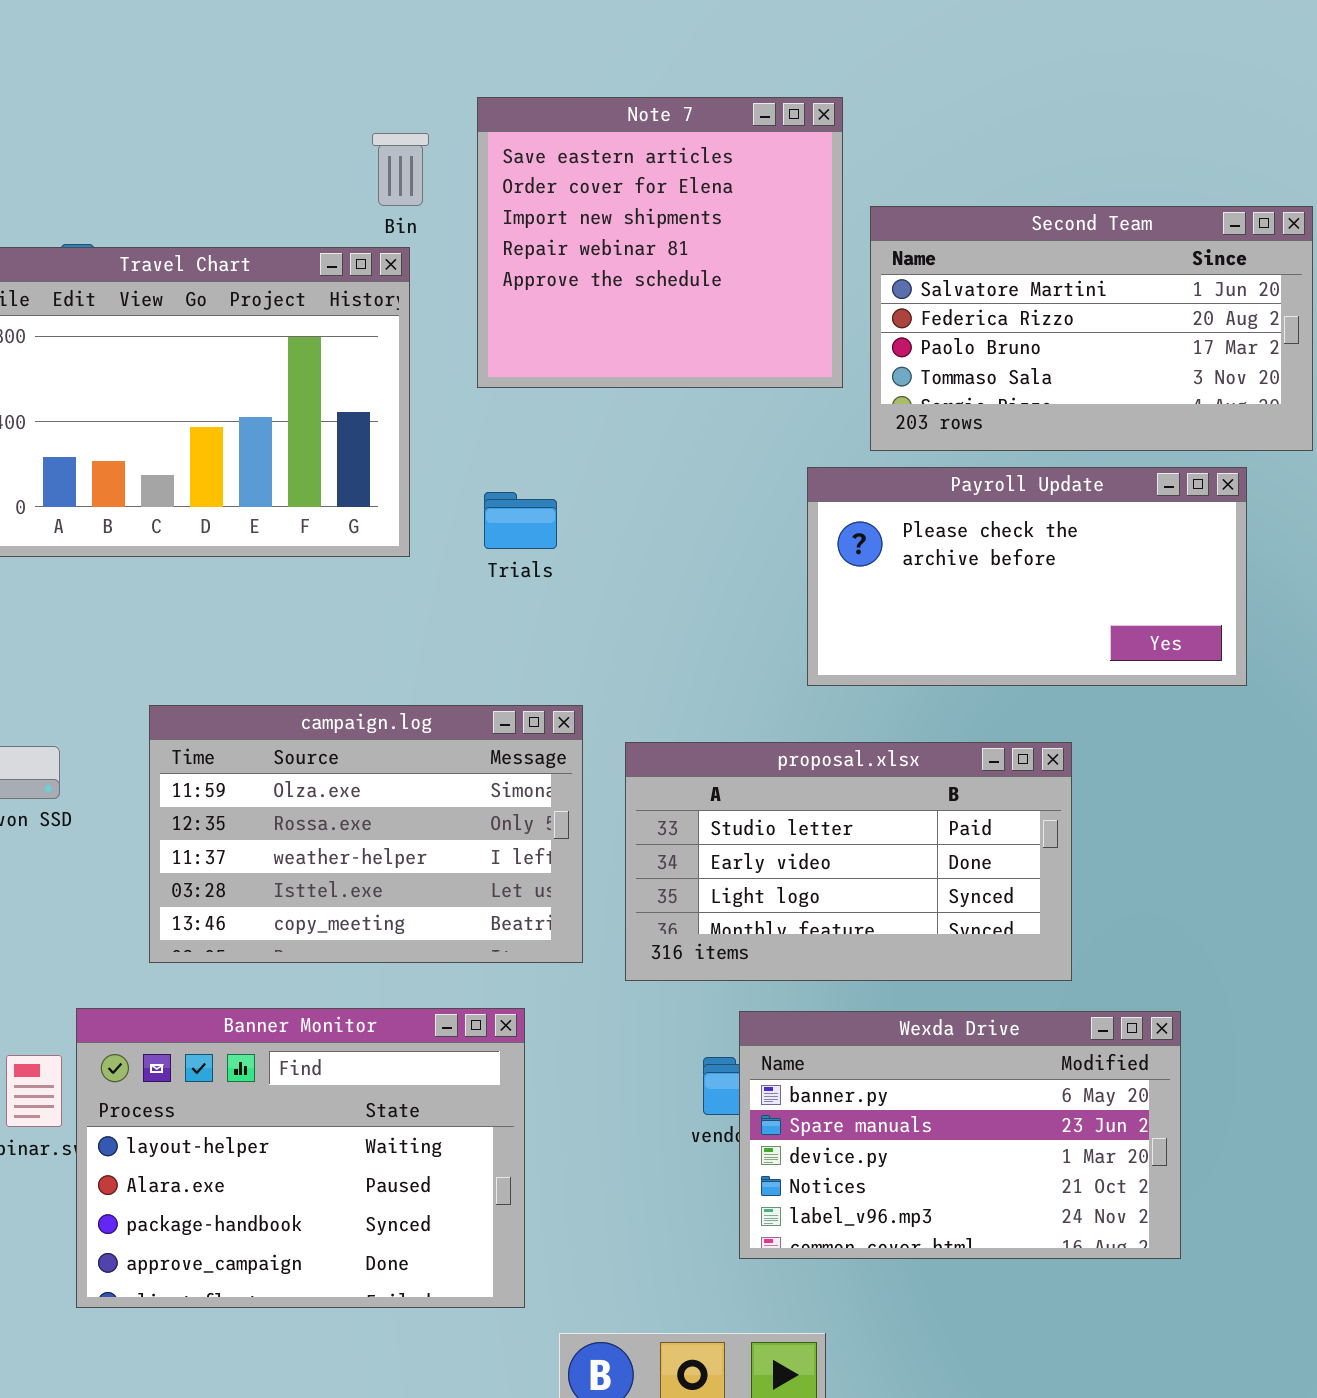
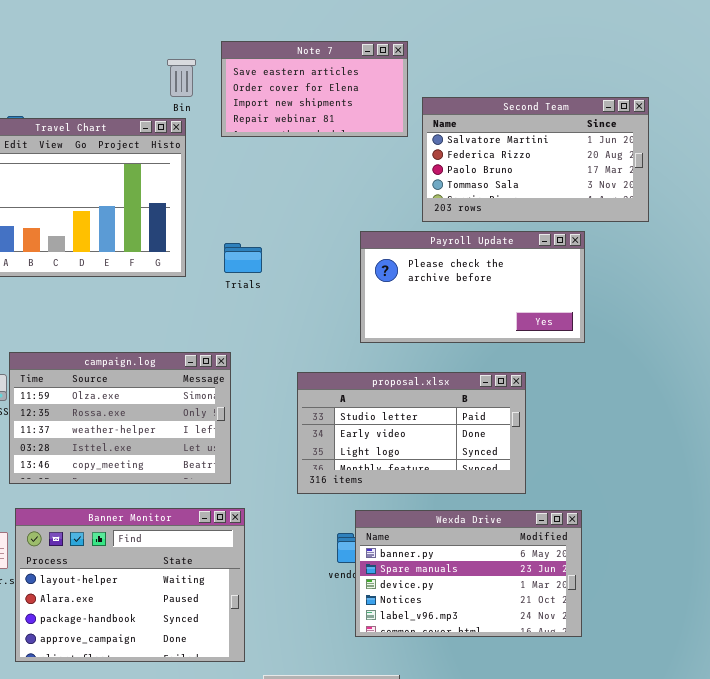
Note 7: [477,97,843,388] -> [221,41,408,137], resized
Payroll Update: [807,467,1247,686] -> [360,231,585,343], moved
campaign.log: [149,705,583,963] -> [9,352,231,484], moved

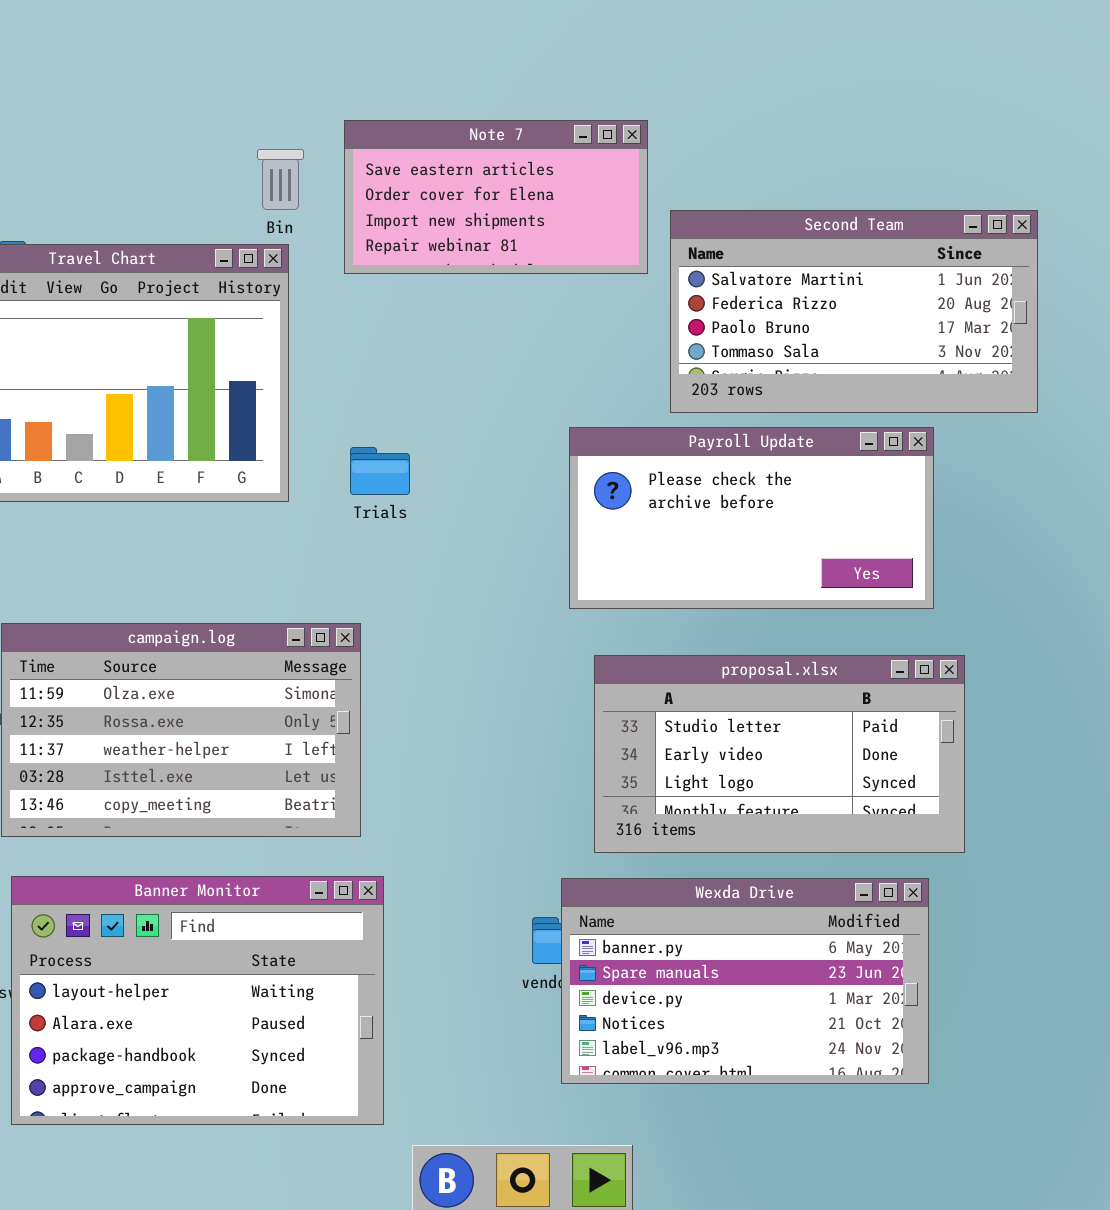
proposal.xlsx: [297,372,526,494] -> [594,655,965,853], moved

